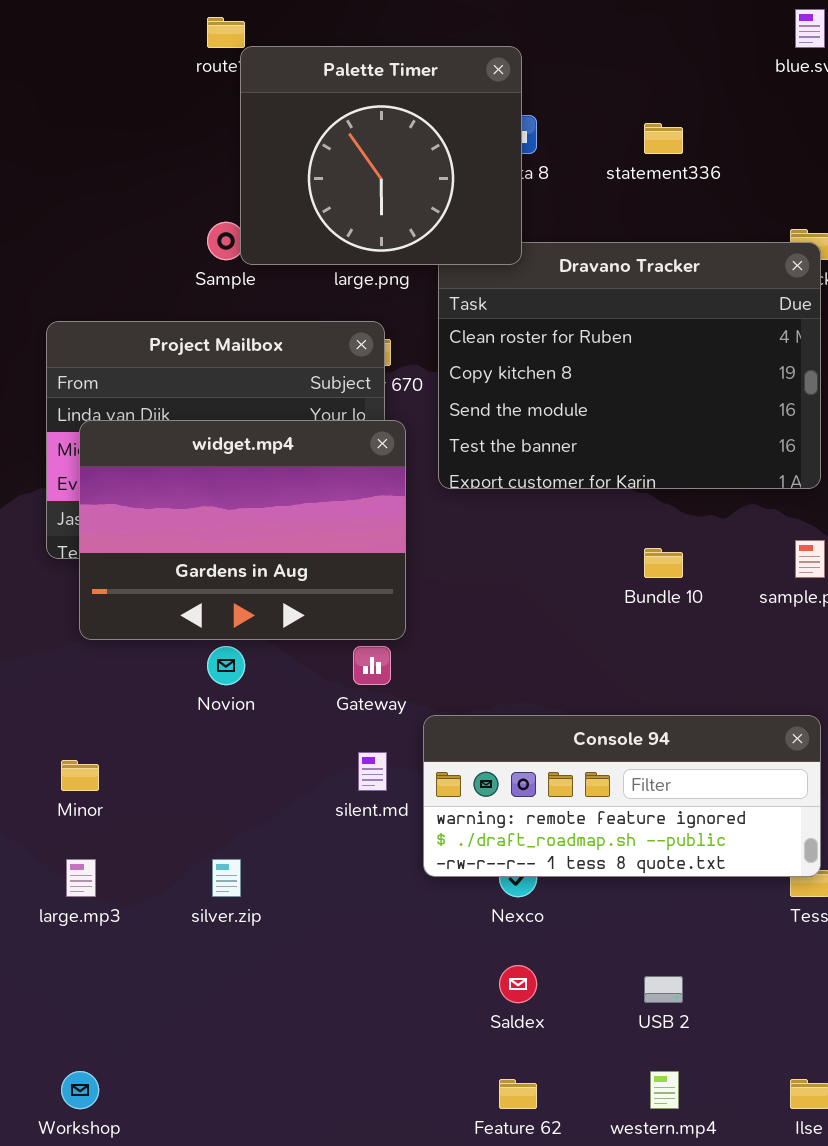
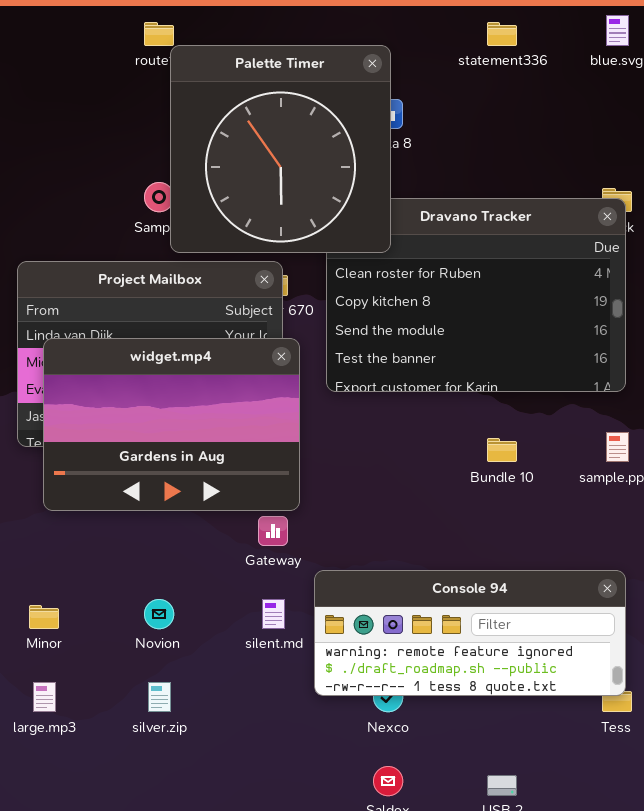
Palette Timer: [240,46,522,265] -> [170,45,391,253], resized
statement336: [644,123,683,154] -> [487,22,517,46], moved
Novion: [207,646,245,685] -> [144,599,174,629], moved

